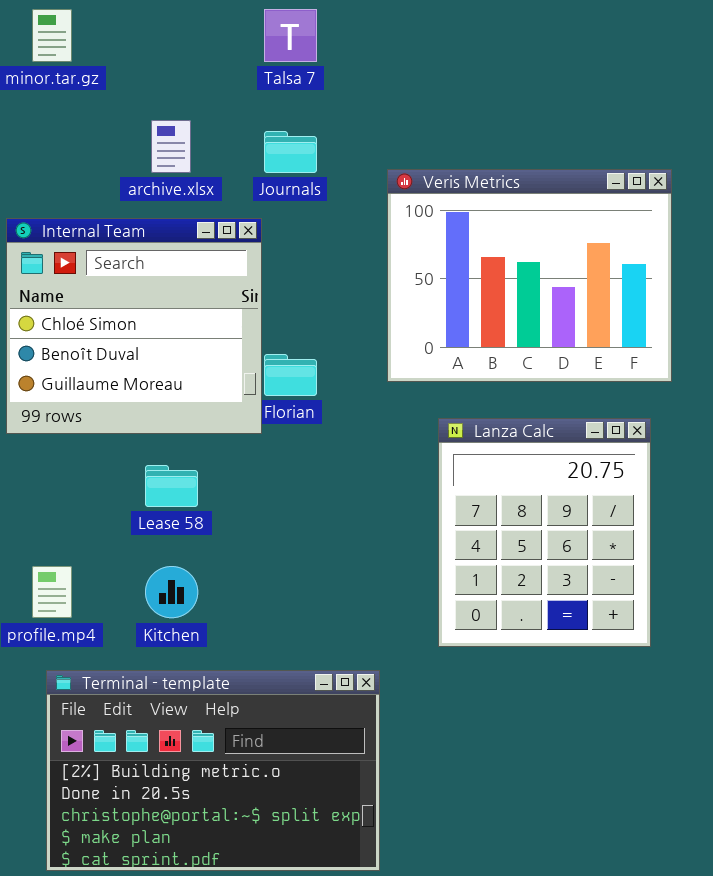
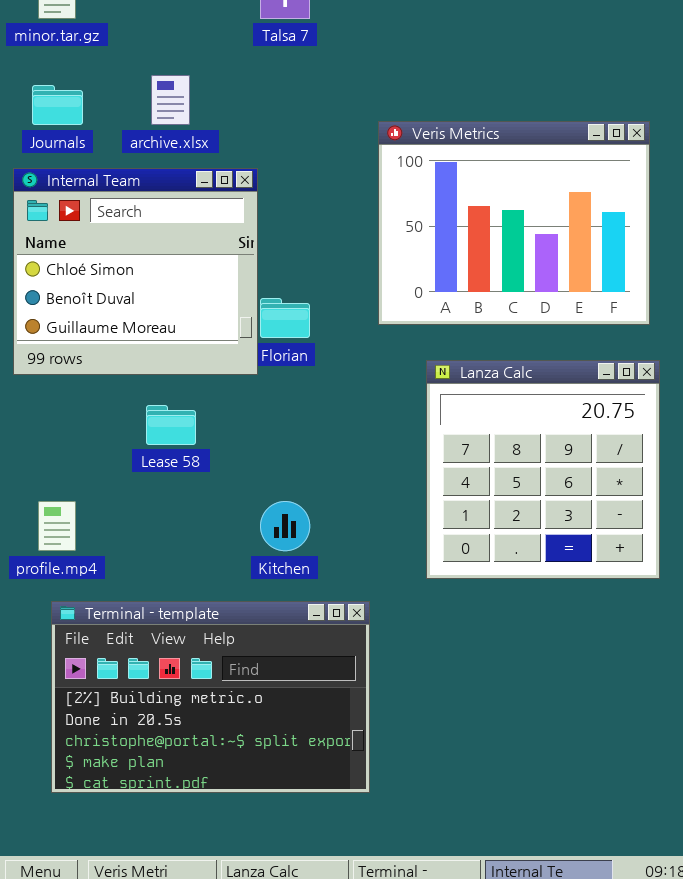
Journals: [264,131,317,173] -> [32,85,83,125], moved
Lanza Calc: [438,418,651,647] -> [426,360,660,579], resized
Kitchen: [145,566,198,618] -> [260,501,310,551], moved

